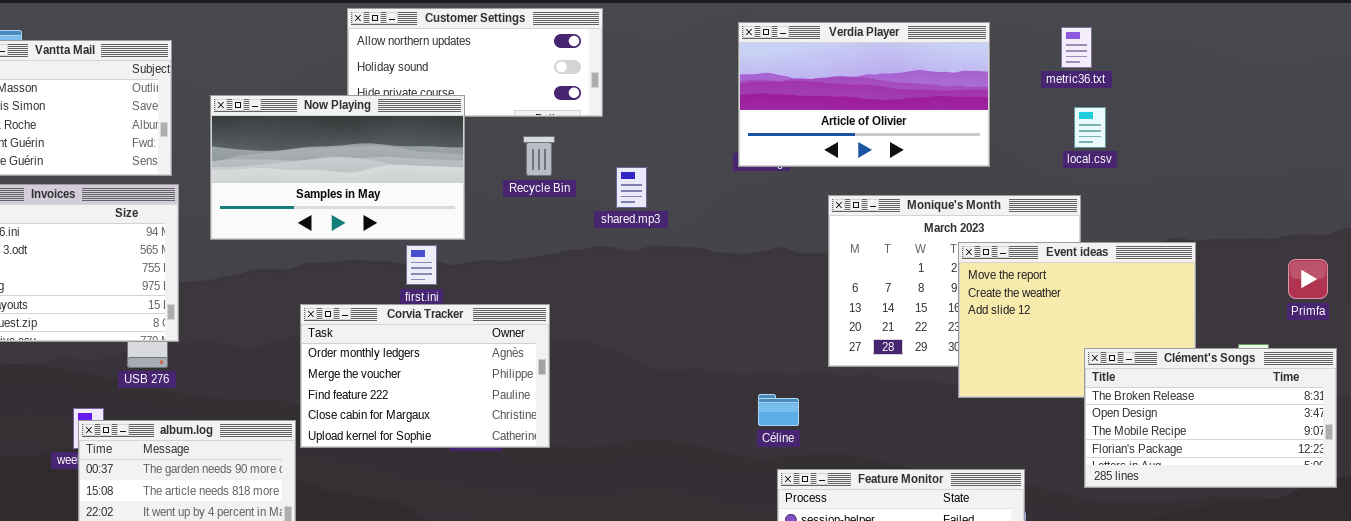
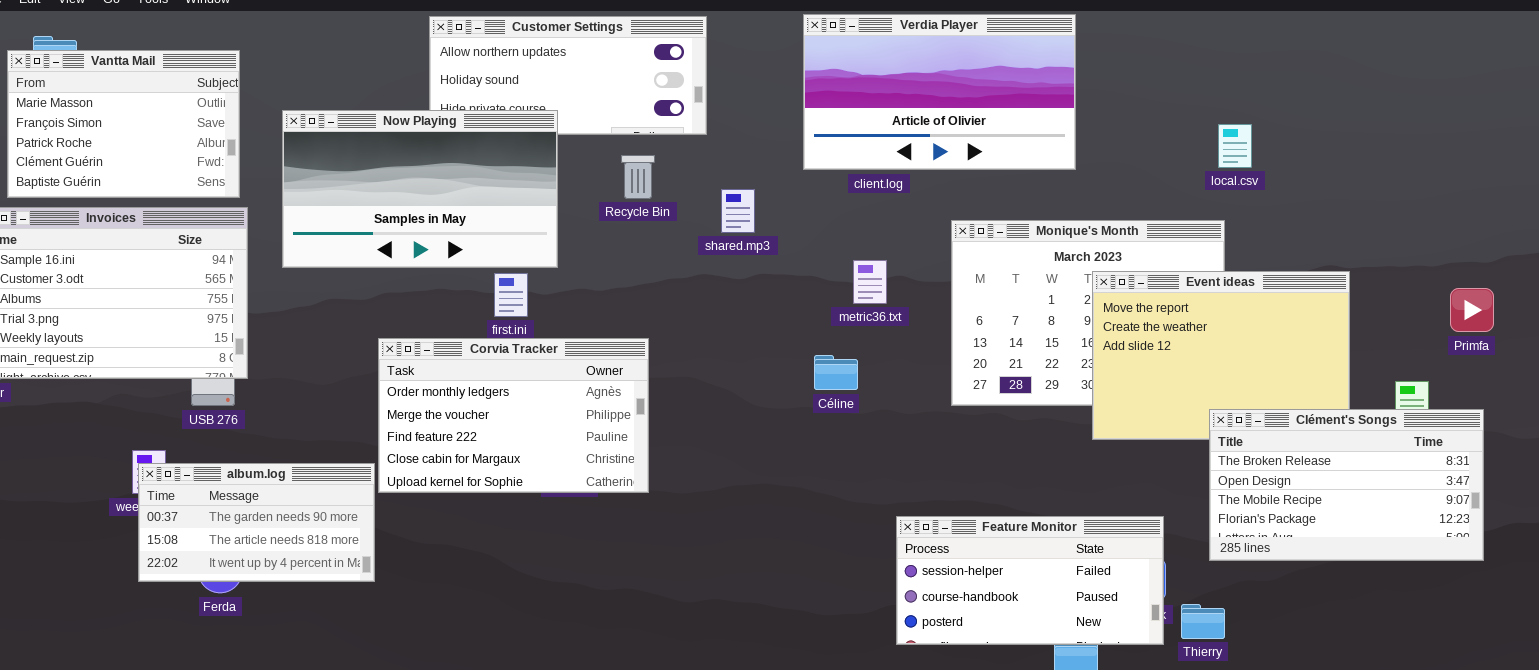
Verdia Player: [738,22,990,167] -> [803,14,1076,170], moved
metric36.txt: [1061,27,1092,68] -> [853,260,887,304], moved
Clément's Songs: [1084,348,1337,488] -> [1209,409,1484,561], moved
Céline: [758,394,799,426] -> [814,355,858,390], moved

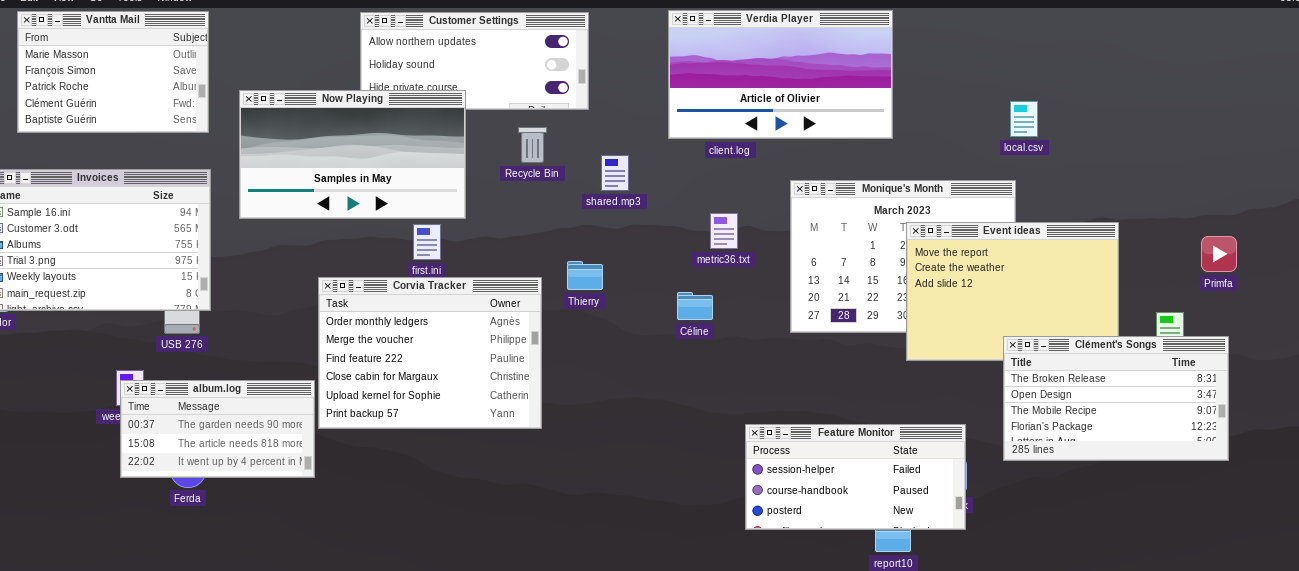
Vantta Mail: [7,50,240,198] -> [17,11,209,133], moved
Corvia Tracker: [378,338,649,493] -> [318,277,542,429], resized
Thierry: [1181,604,1225,639] -> [567,261,603,290], moved

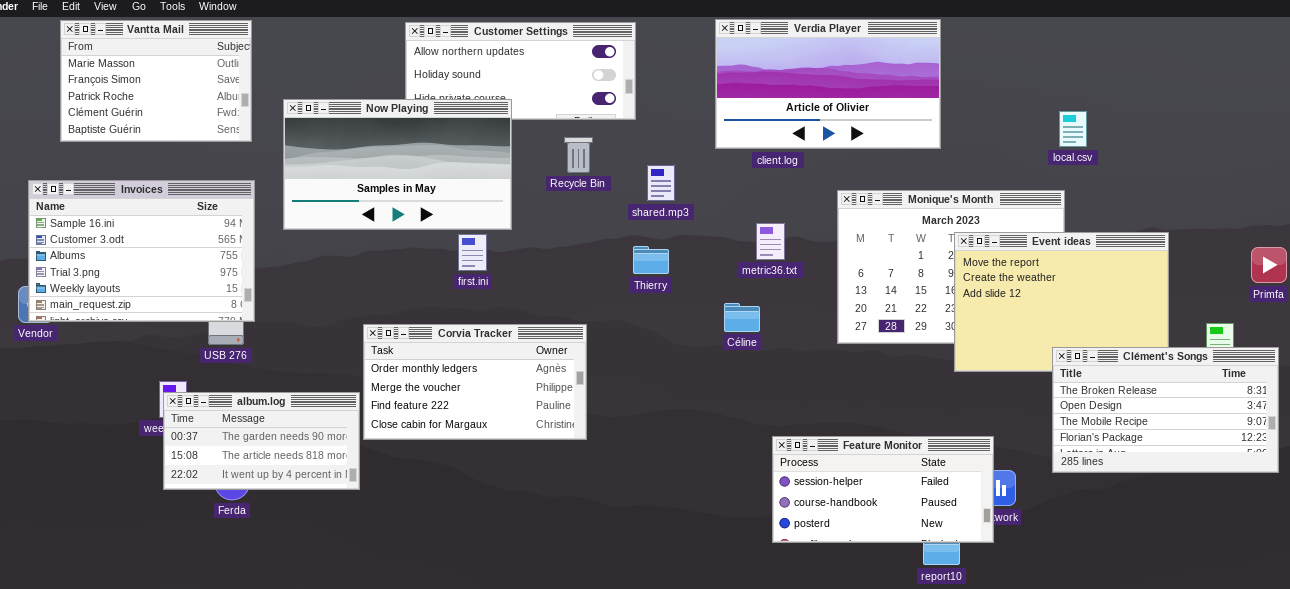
Thierry: [567,261,603,290] -> [633,246,669,274], moved
Corvia Tracker: [318,277,542,429] -> [363,324,587,440], resized
Feature Monitor: [745,424,966,530] -> [772,436,994,543], moved

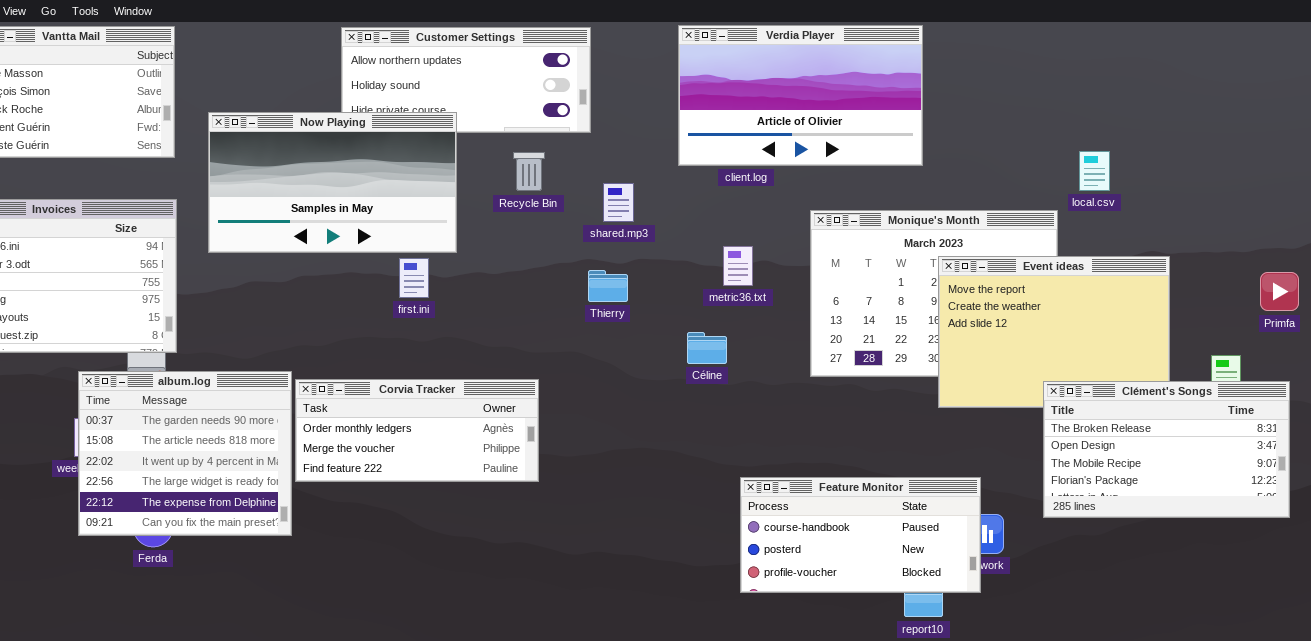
local.csv: [1059,111,1087,147] -> [1079,151,1110,191], moved
Corvia Tracker: [363,324,587,440] -> [295,379,539,482], resized
album.log: [163,392,360,490] -> [78,371,292,536], resized
Feature Monitor: [772,436,994,543] -> [740,477,981,593], scrolled down 1 row

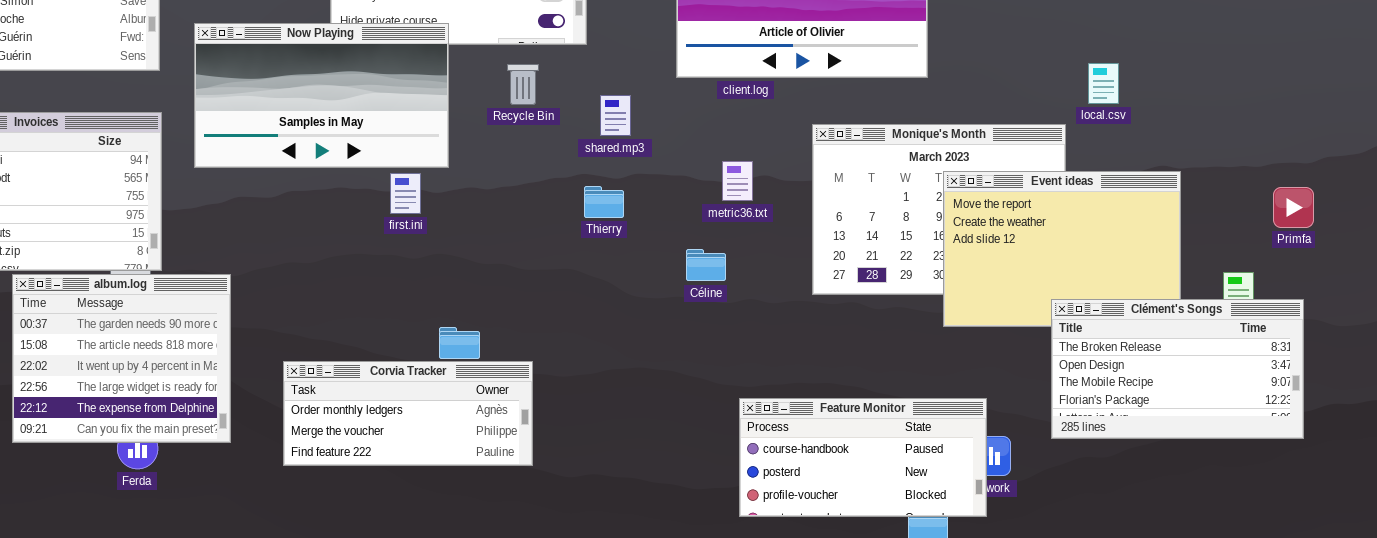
album.log: [78,371,292,536] -> [12,274,231,443], moved
Corvia Tracker: [295,379,539,482] -> [283,361,533,466], moved

